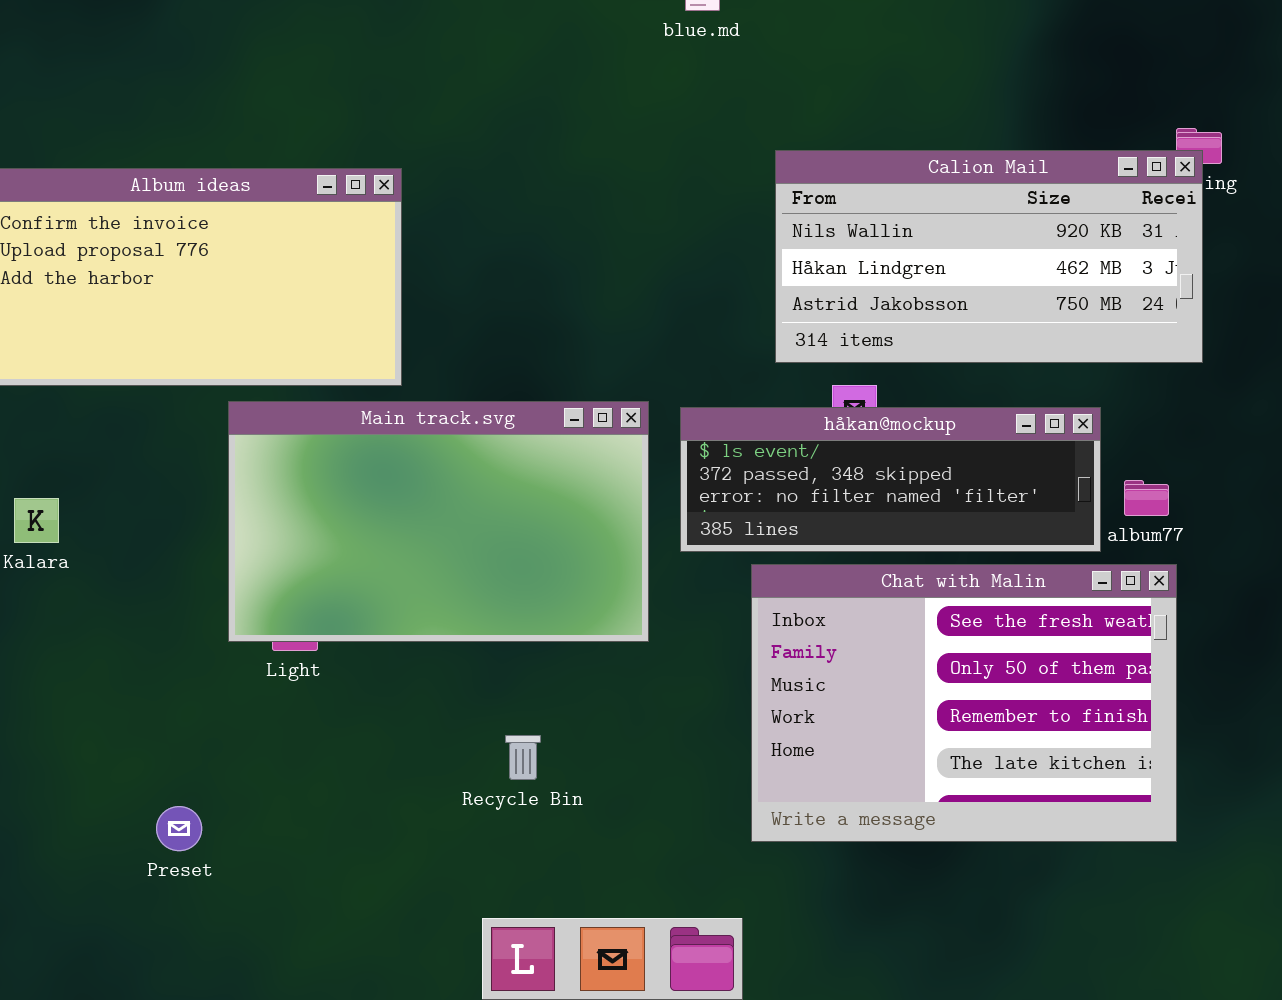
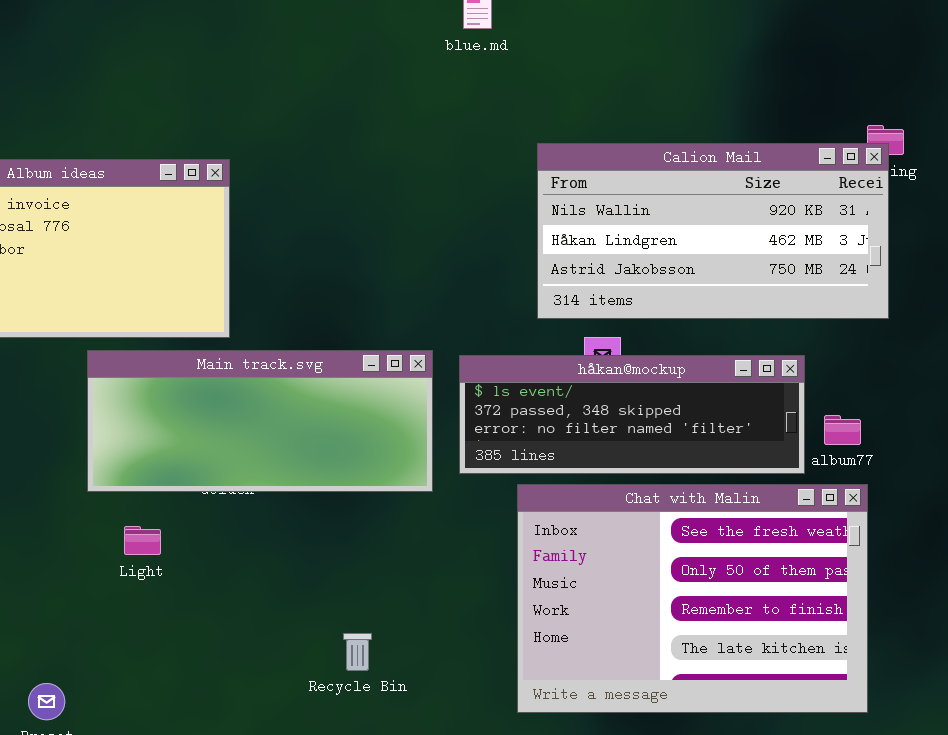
Main track.svg: [228,401,649,642] -> [87,350,433,492], resized
Recycle Bin: [505,735,541,780] -> [343,633,372,671], moved

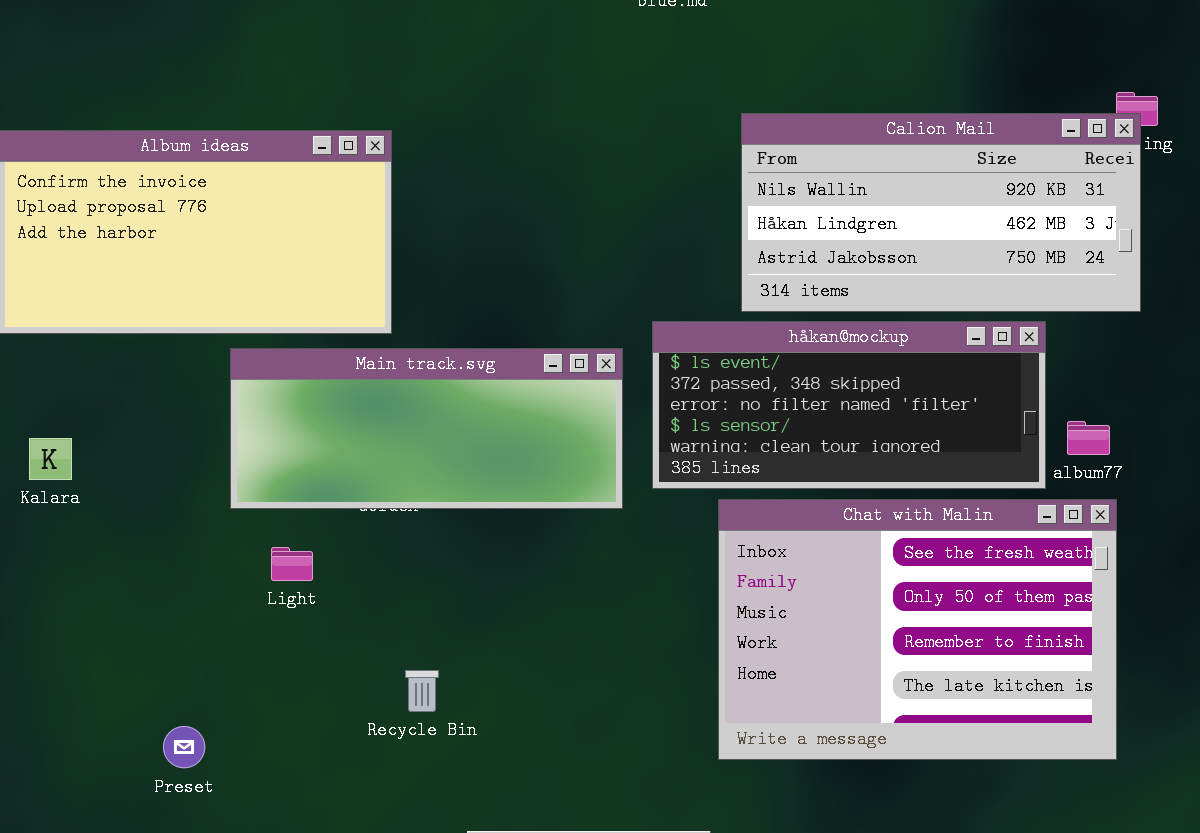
håkan@mockup: [459,355,805,474] -> [652,321,1046,489], resized
Recycle Bin: [343,633,372,671] -> [405,670,439,712], moved

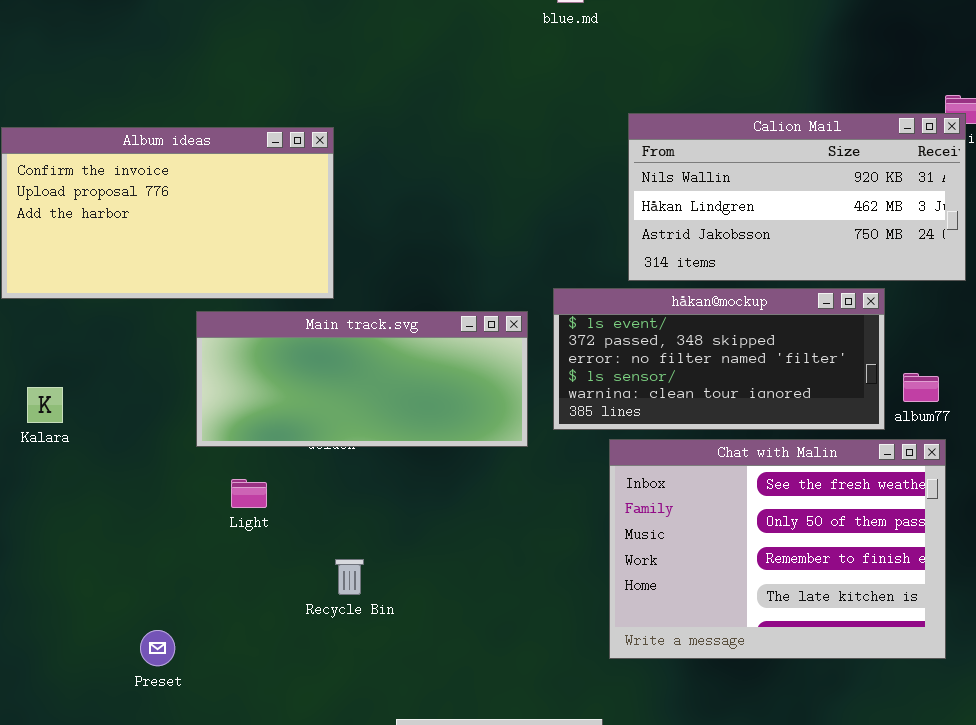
Recycle Bin: [405,670,439,712] -> [335,559,364,595], moved

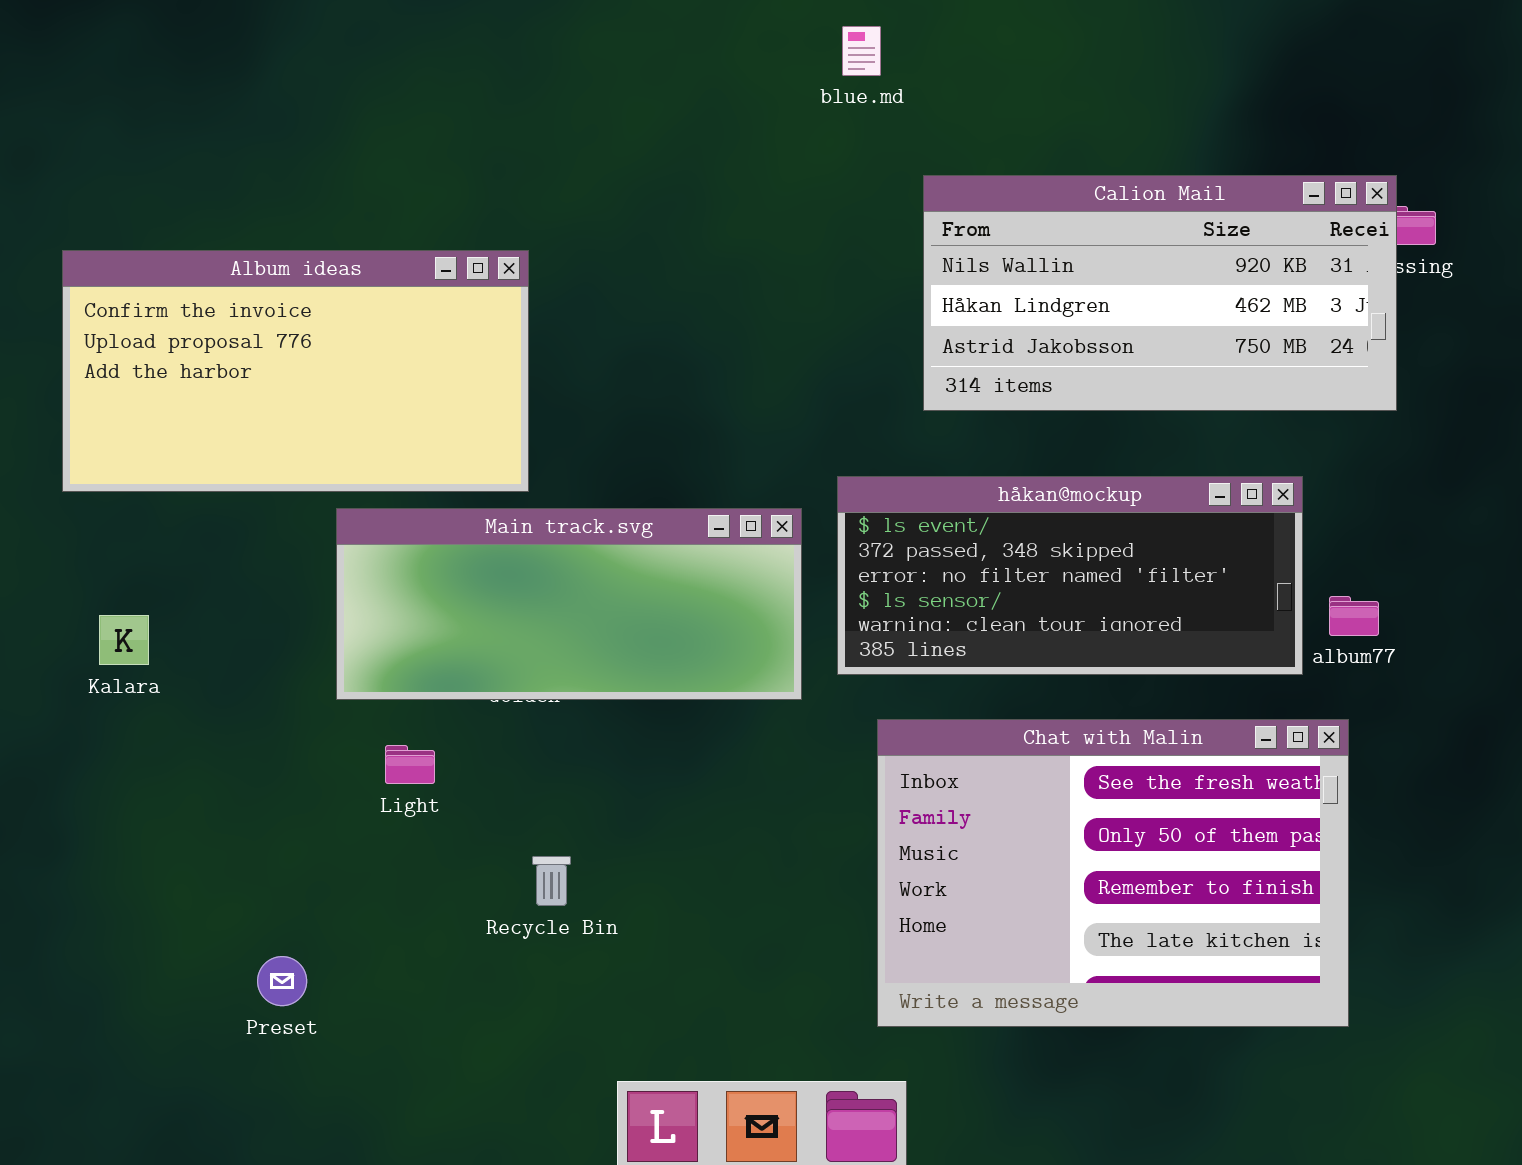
Calion Mail: [628,113,966,281] -> [923,175,1397,411], moved
Chat with Malin: [609,439,946,659] -> [877,719,1349,1027], moved

